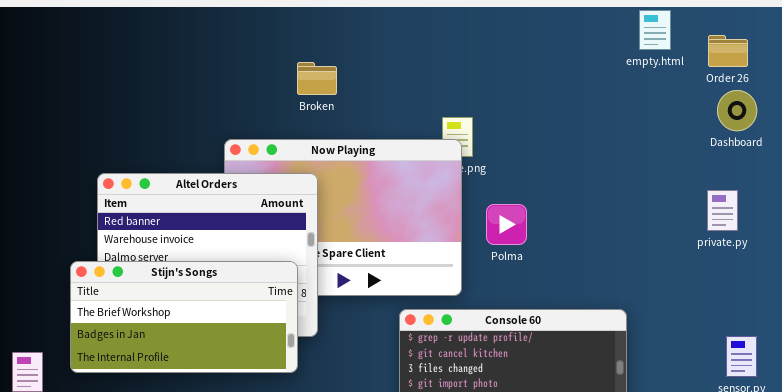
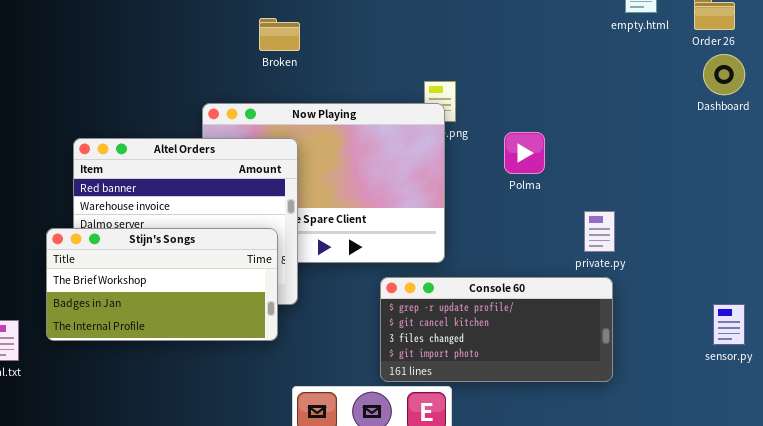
Broken: [297,62,337,95] -> [259,18,300,51], moved
private.py: [707,190,738,231] -> [584,211,615,252], moved
Polma: [486,204,527,245] -> [504,132,545,174], moved

